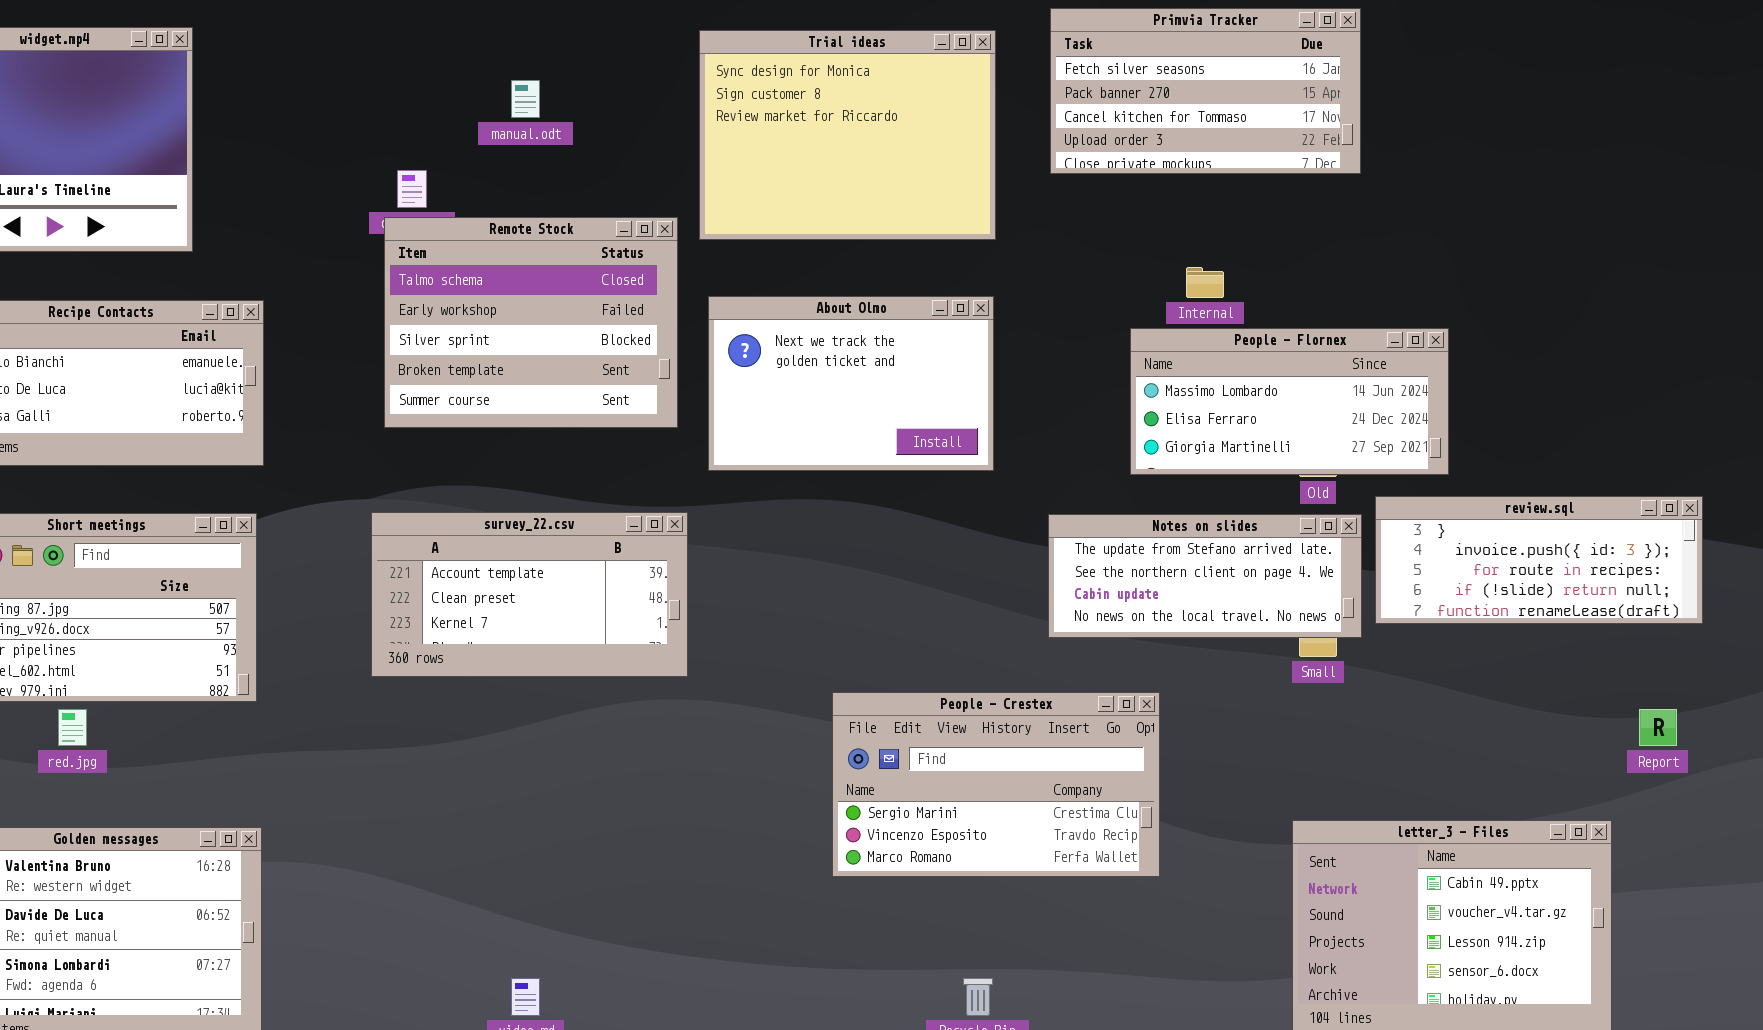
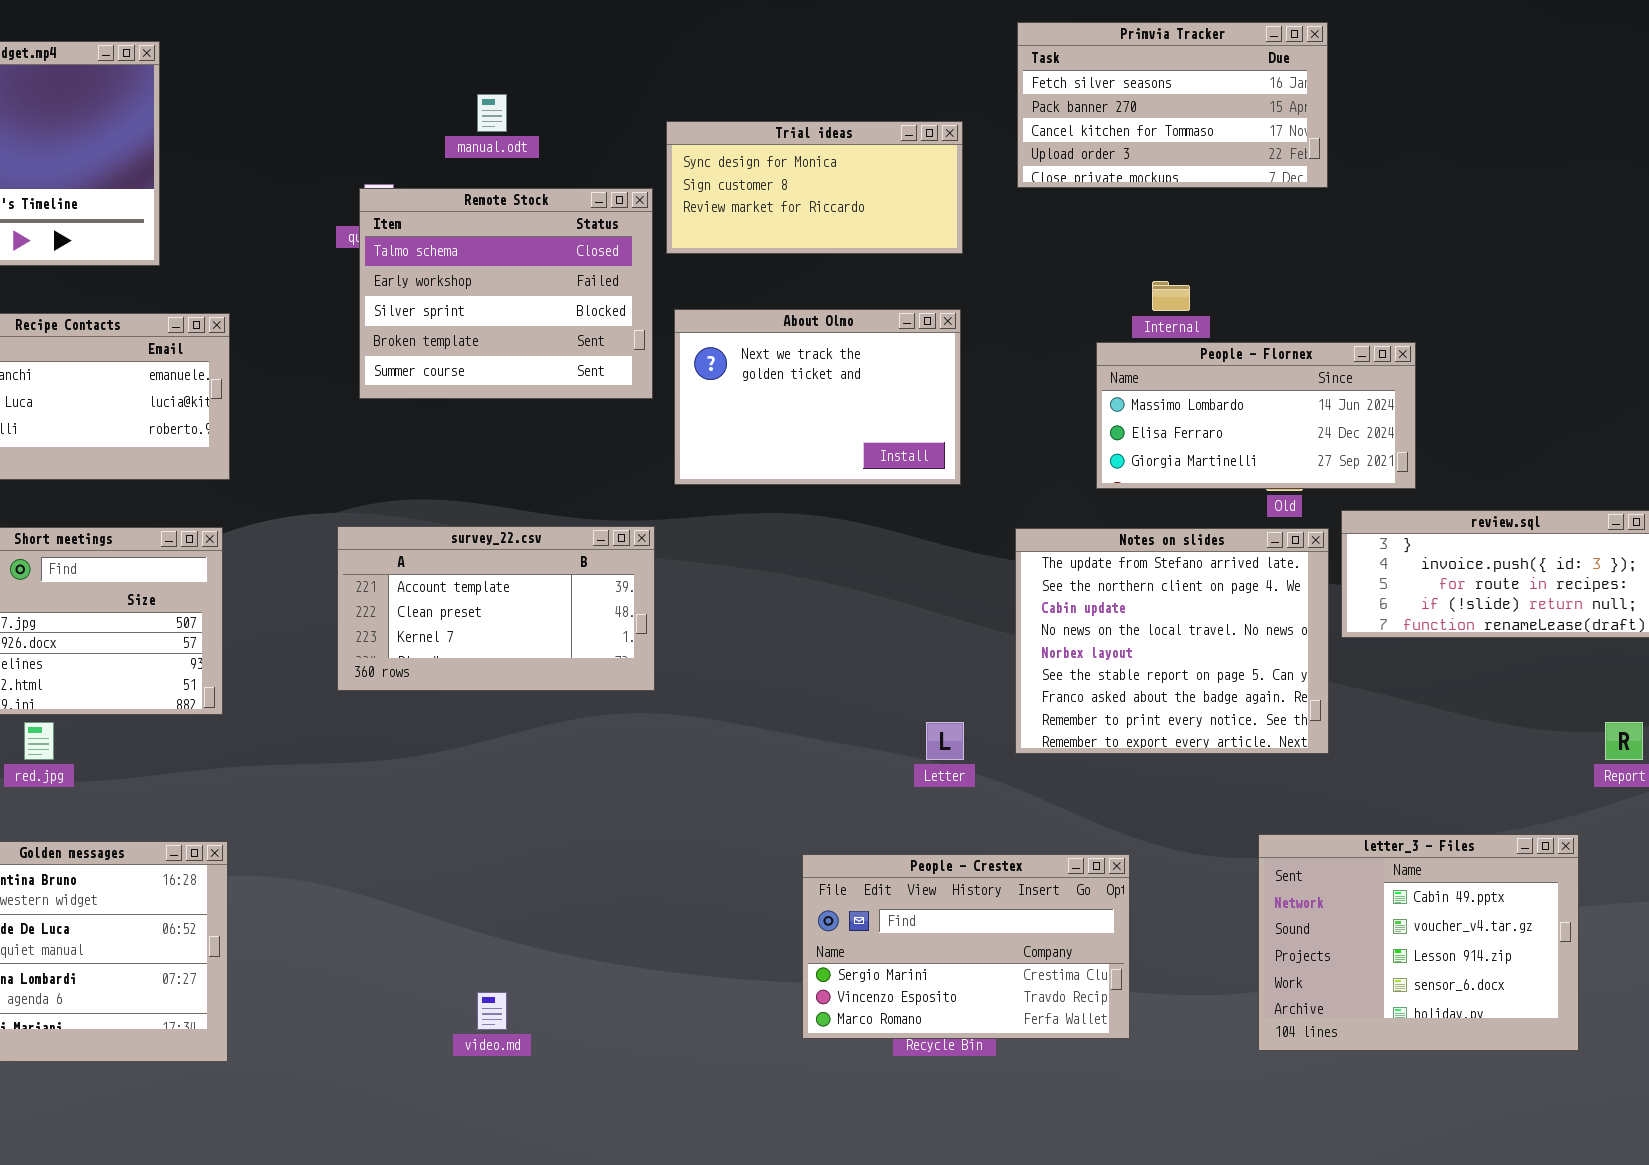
Trial ideas: [699,30,996,240] -> [666,121,963,254], resized
Remote Stock: [384,217,678,428] -> [359,188,653,399], moved
Notes on slides: [1048,514,1362,638] -> [1015,528,1329,754], resized
People - Crestex: [832,692,1160,877] -> [802,854,1130,1039], moved

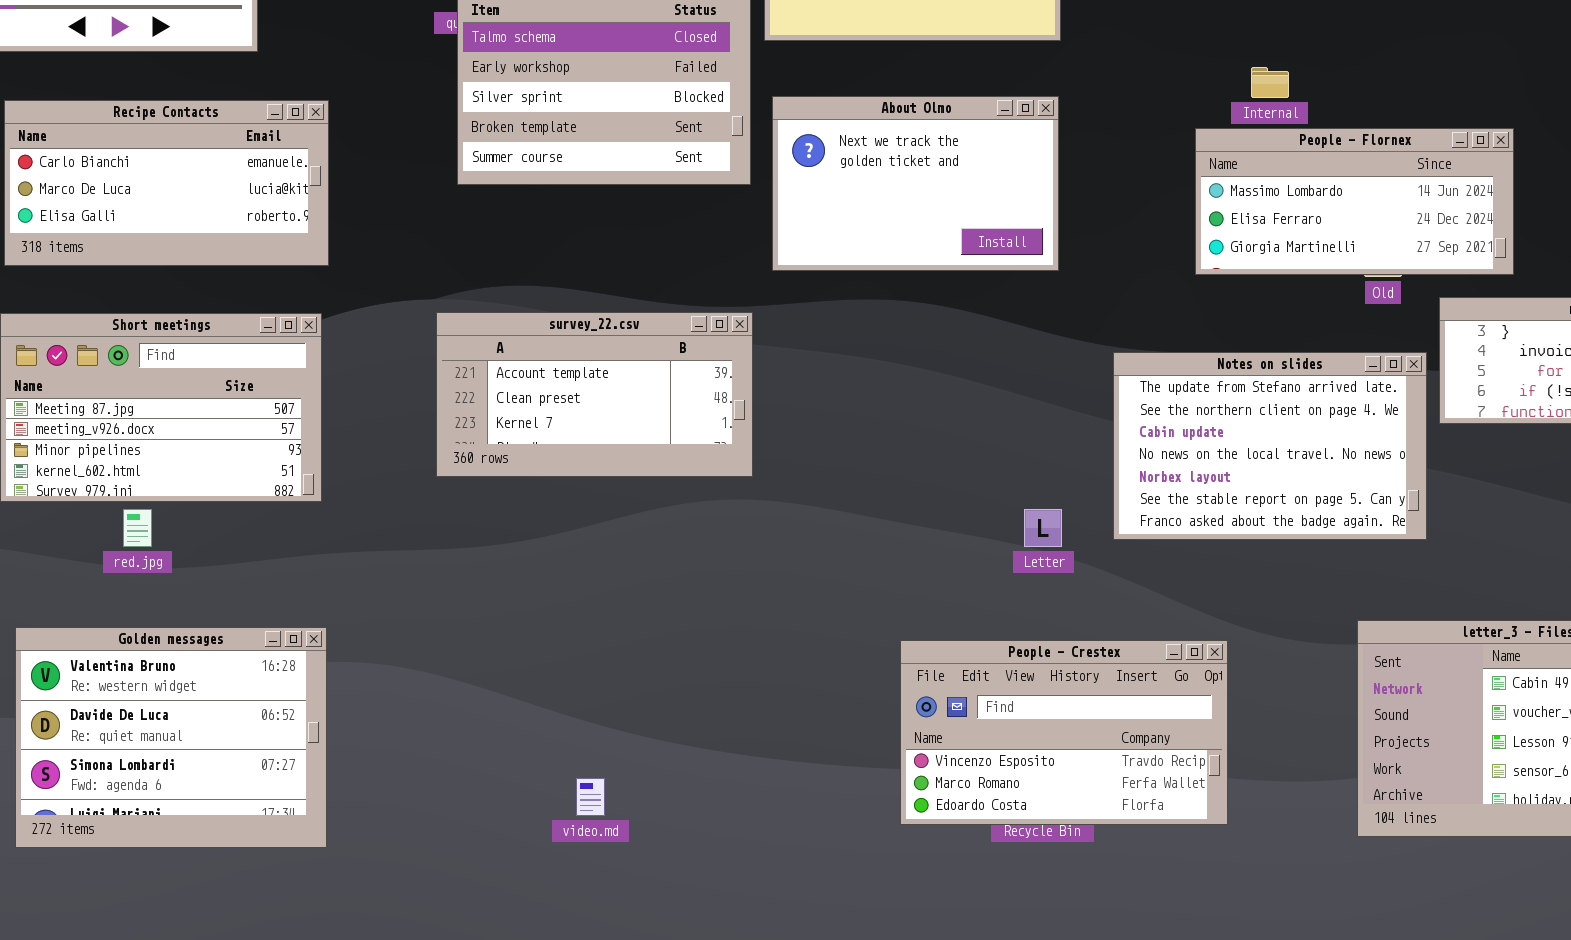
Notes on slides: [1015,528,1329,754] -> [1113,352,1427,540], resized
People - Crestex: [802,854,1130,1039] -> [900,640,1228,825], scrolled down 1 row

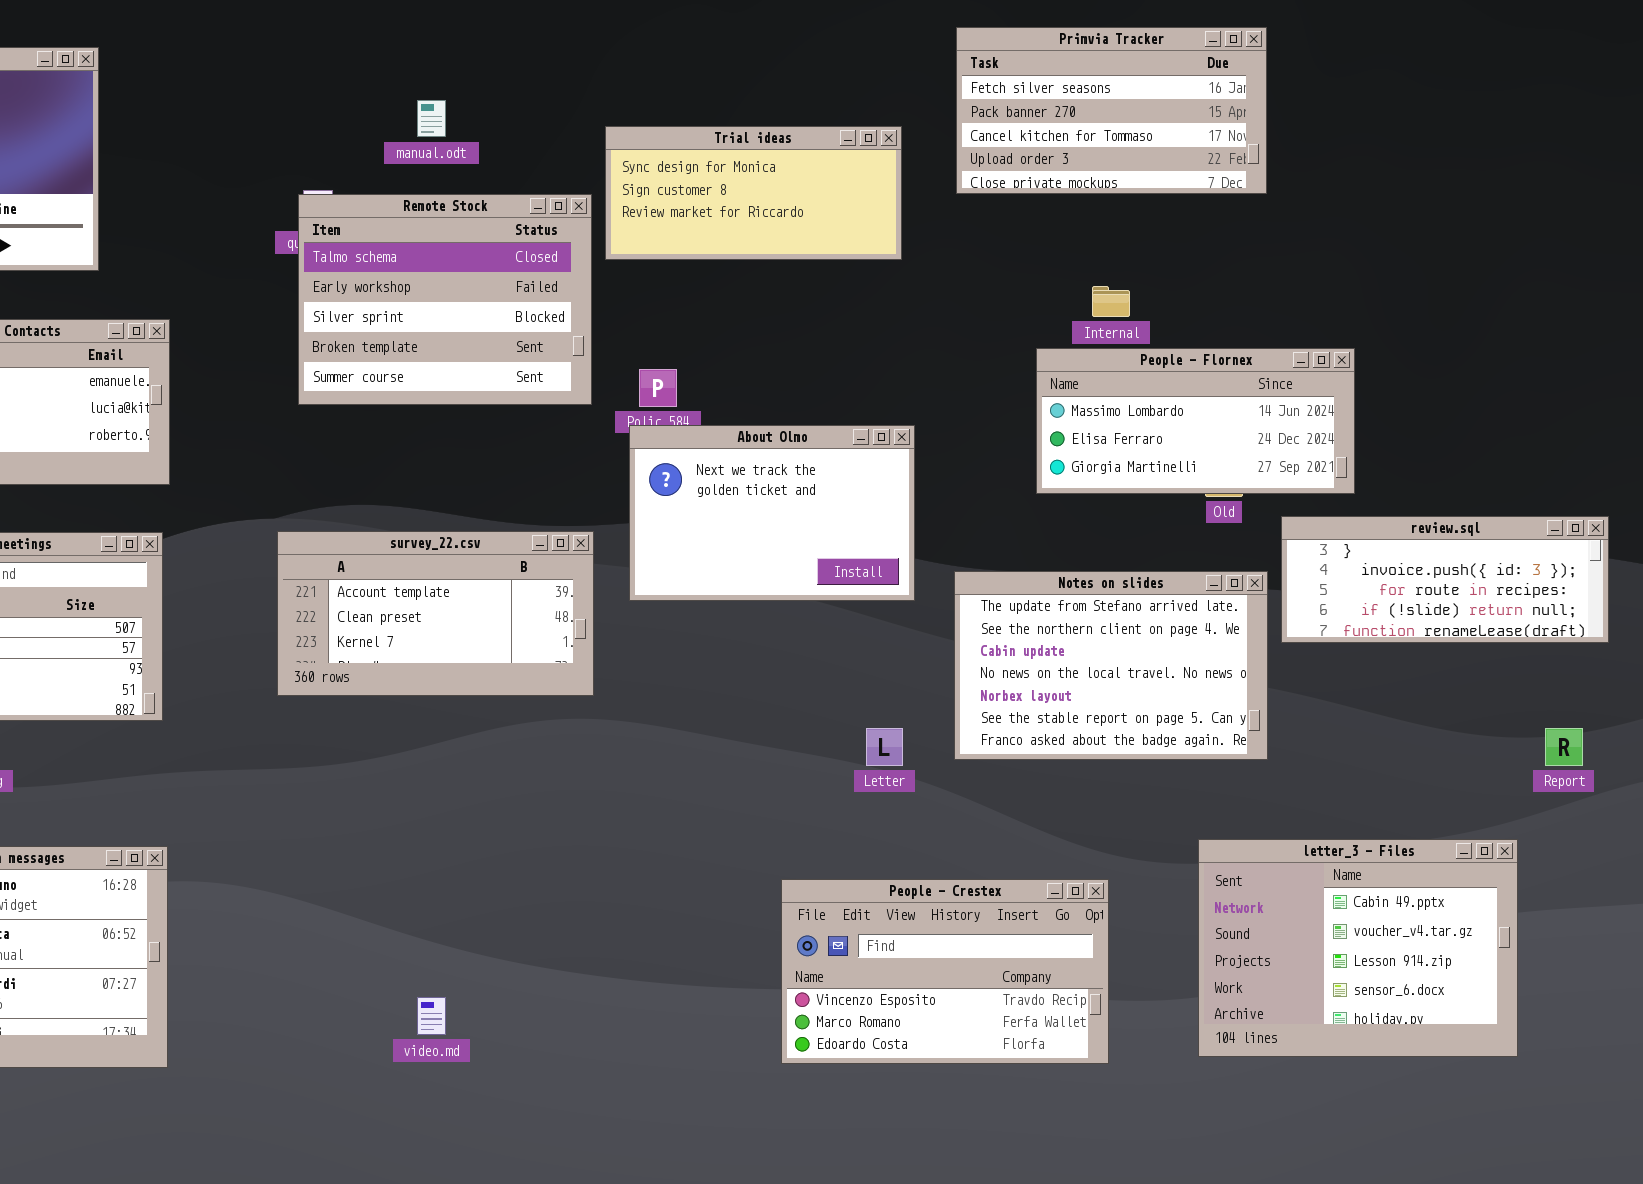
About Olmo: [772,96,1059,271] -> [629,425,915,601], moved
People - Crestex: [900,640,1228,825] -> [781,879,1109,1064], moved

